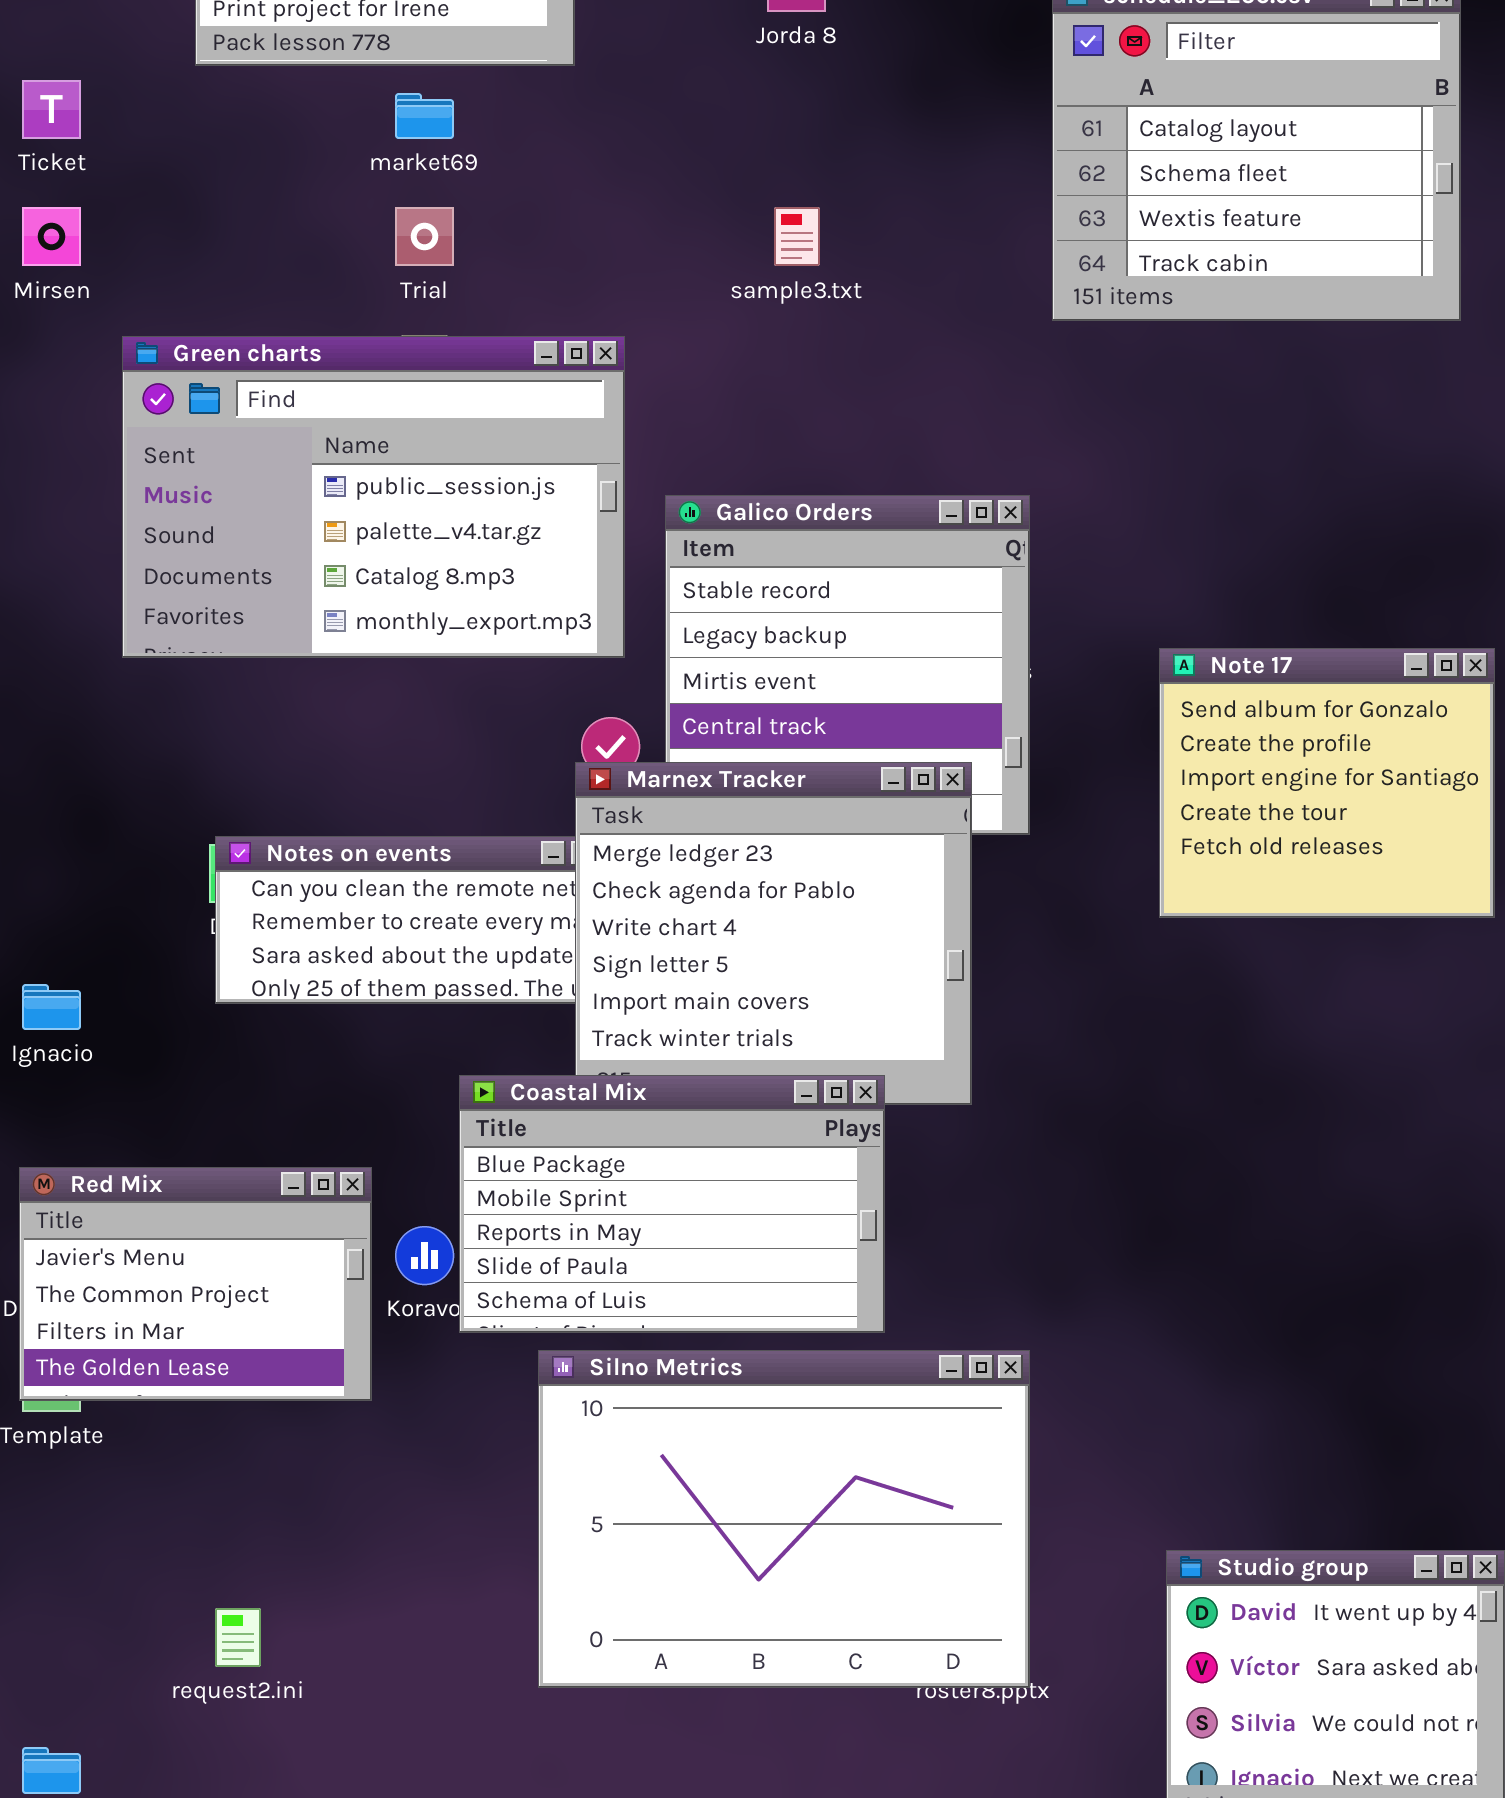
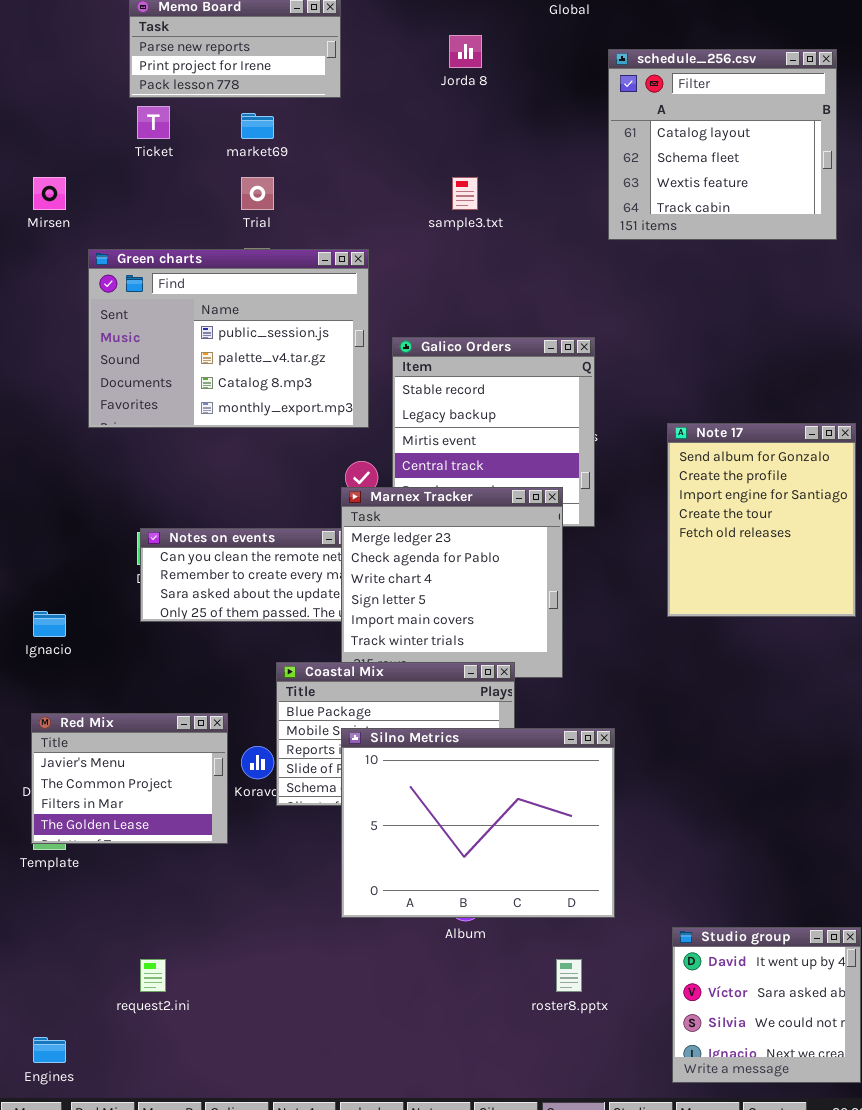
Ticket: [22,80,81,139] -> [137,106,170,139], moved
Note 17: [1159,648,1495,918] -> [667,423,856,617], resized
Silno Metrics: [538,1350,1030,1688] -> [341,728,615,918], moved

